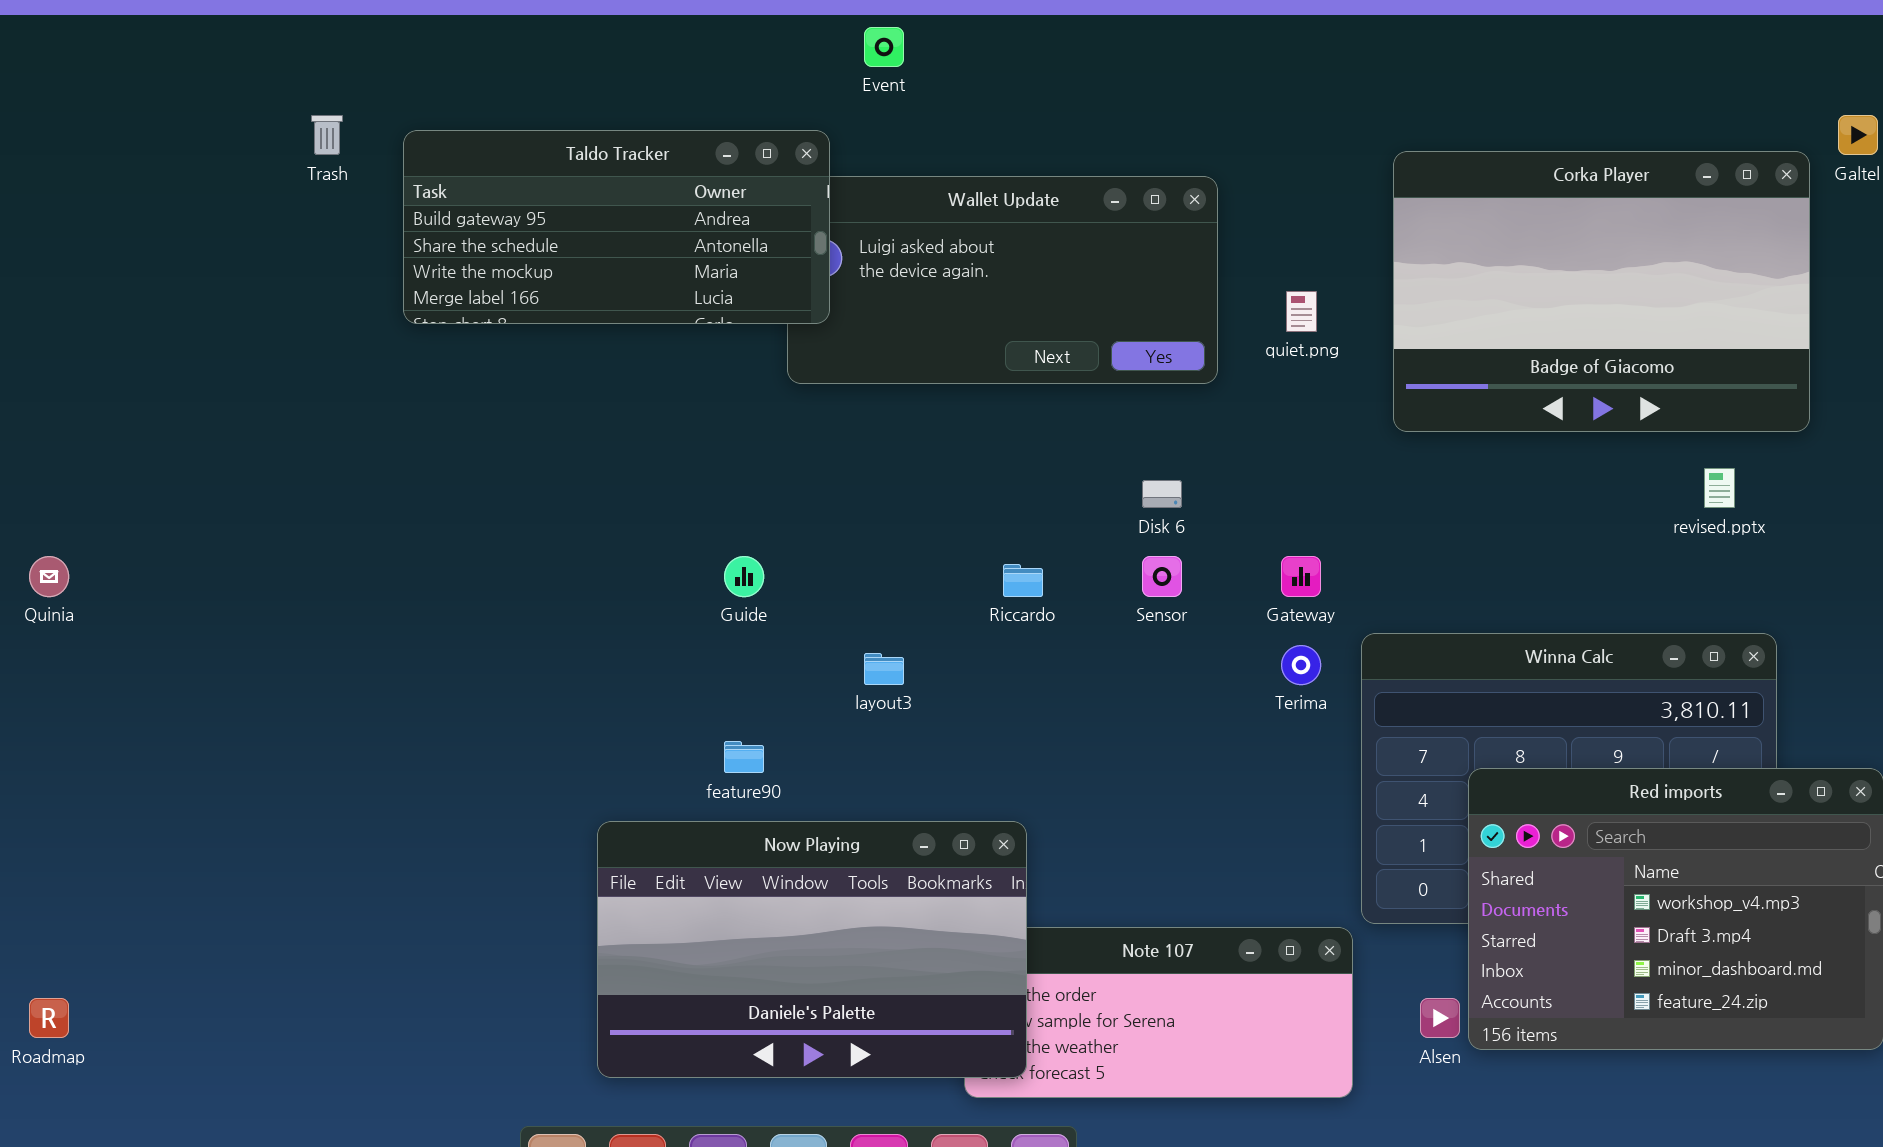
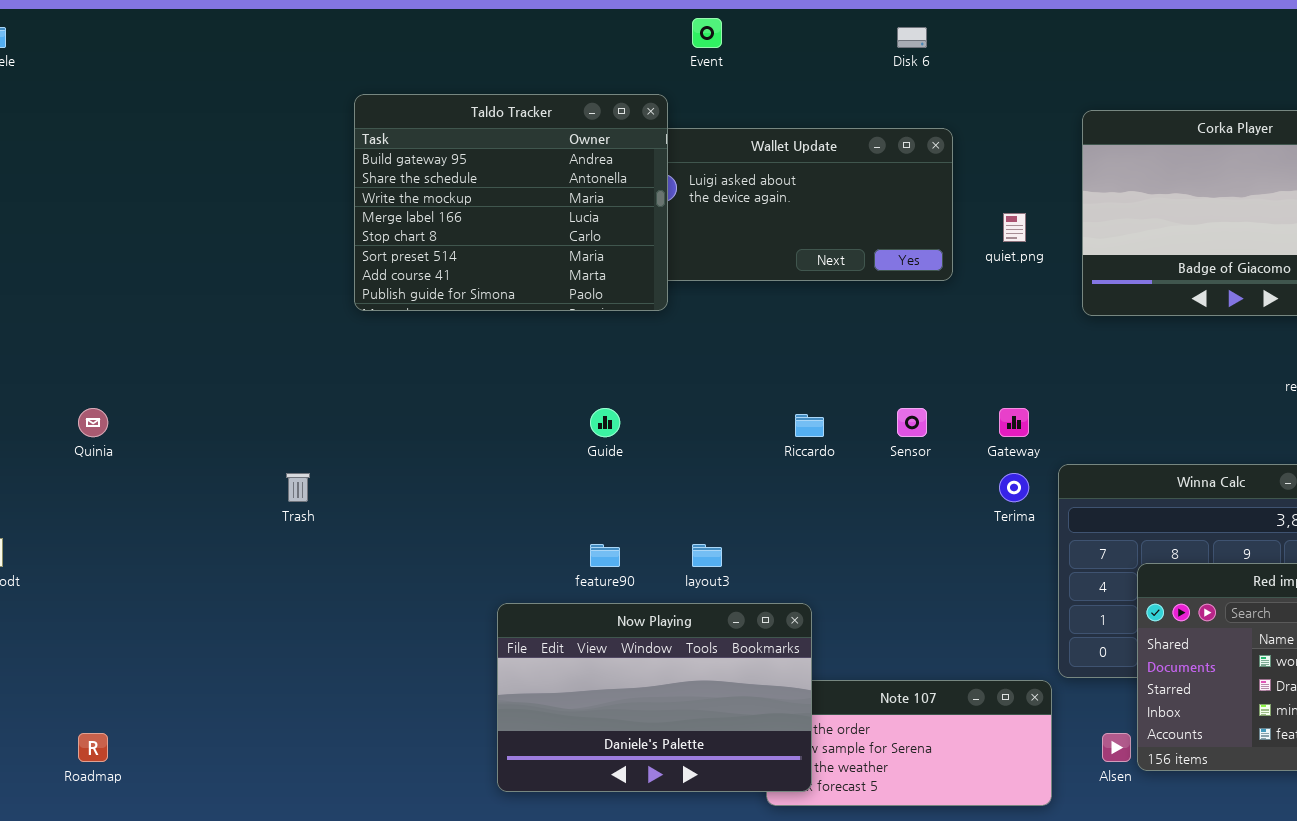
Trash: [311,115,343,155] -> [286,473,310,502], moved
Taldo Tracker: [403,130,830,324] -> [354,94,668,311], resized
Disk 6: [1142,480,1182,508] -> [897,27,927,48], moved
layout3: [864,653,904,685] -> [692,544,722,567], moved

